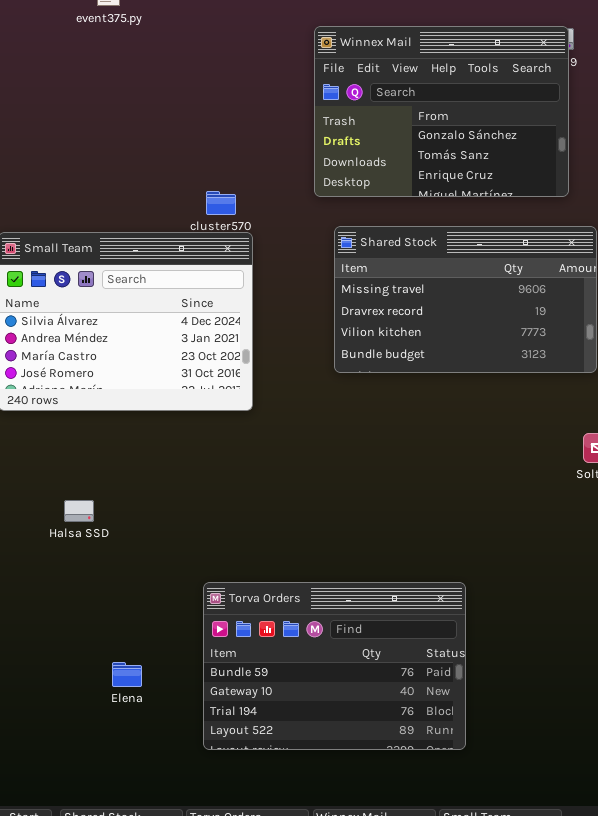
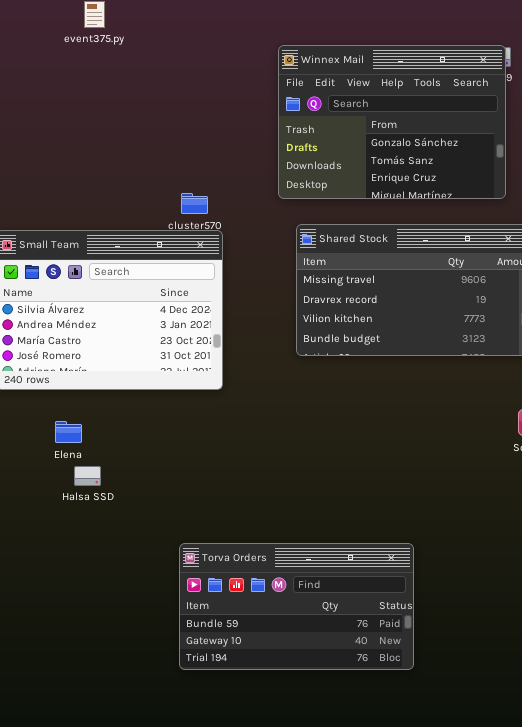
Halsa SSD: [64,500,94,522] -> [74,466,101,486], moved
Torva Orders: [203,582,466,750] -> [179,543,414,670], resized
Elena: [112,662,142,687] -> [55,421,82,443], moved

